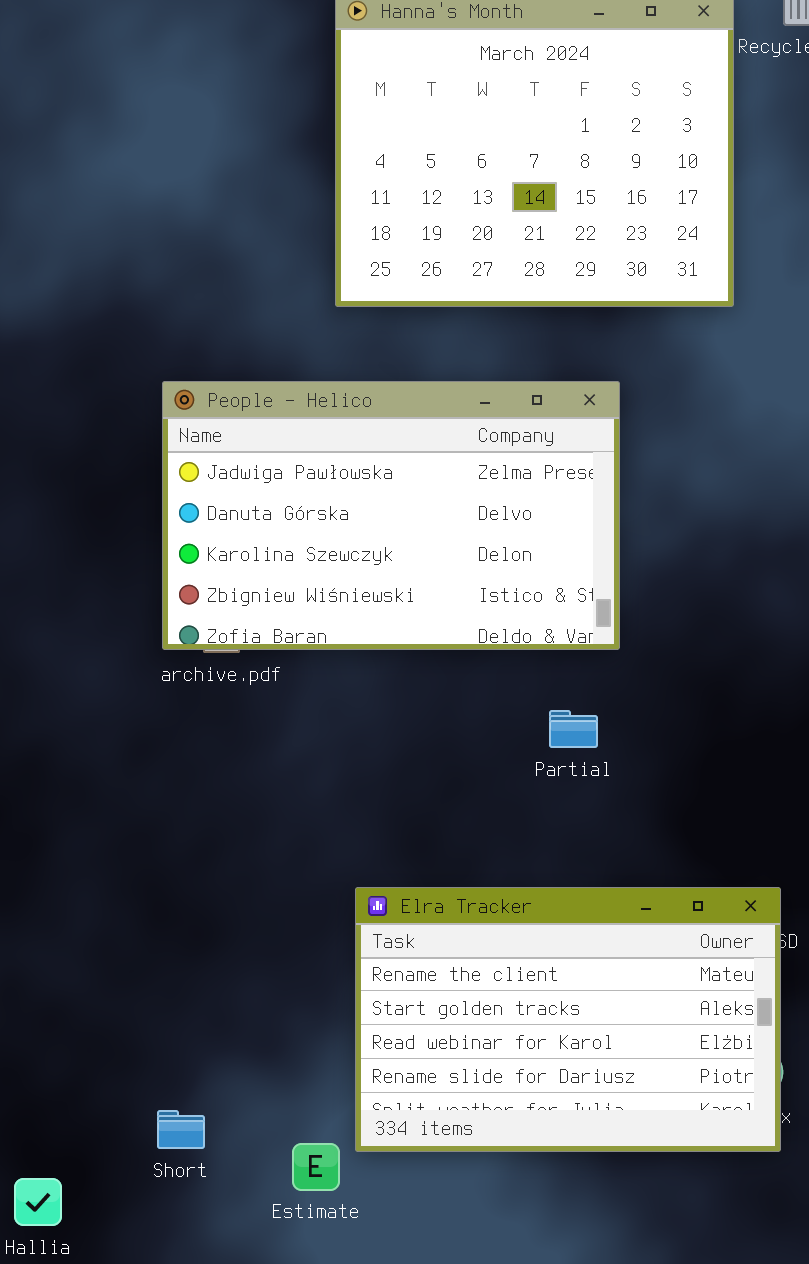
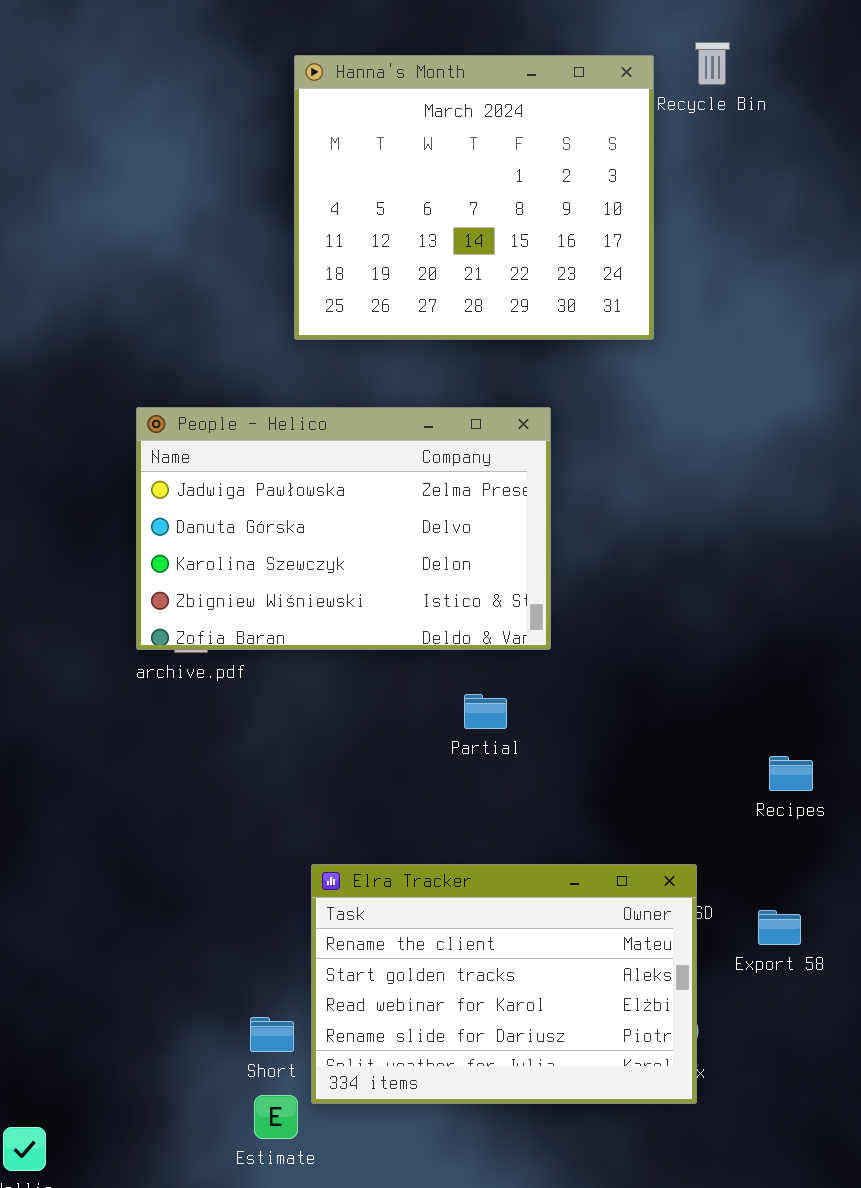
Partial: [549,710,598,748] -> [464,694,507,729], moved
Short: [157,1110,205,1149] -> [250,1017,294,1052], moved

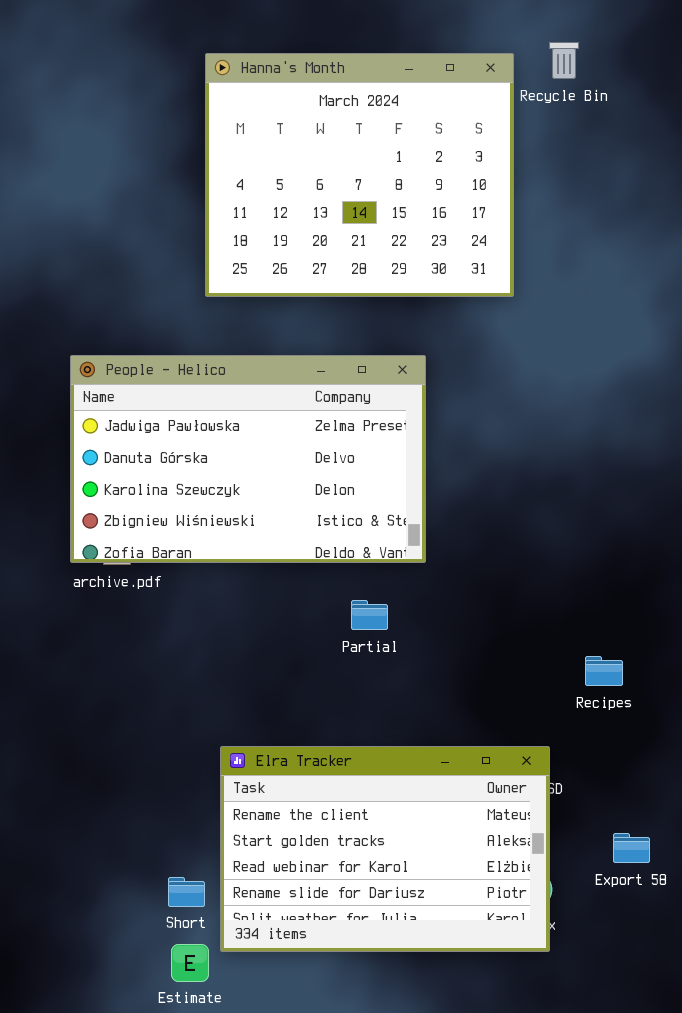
Recipes: [769,756,813,791] -> [585,656,623,686], moved
Export 58: [758,910,801,945] -> [613,833,650,863], moved

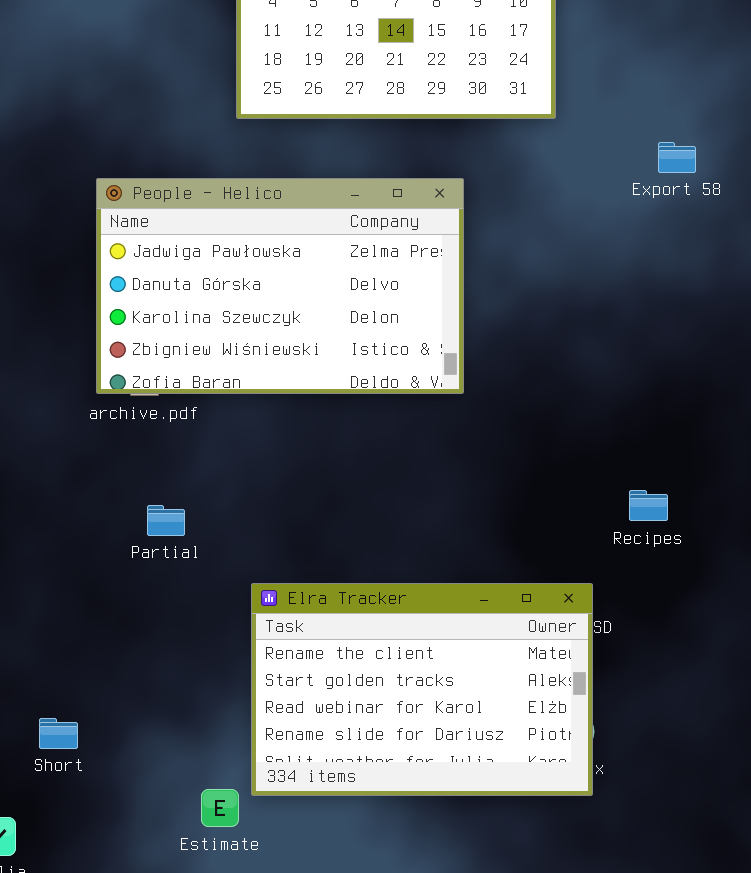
Partial: [351,600,388,630] -> [147,505,185,536], moved
Export 58: [613,833,650,863] -> [658,142,696,173], moved
Short: [168,877,205,907] -> [39,718,78,749], moved

